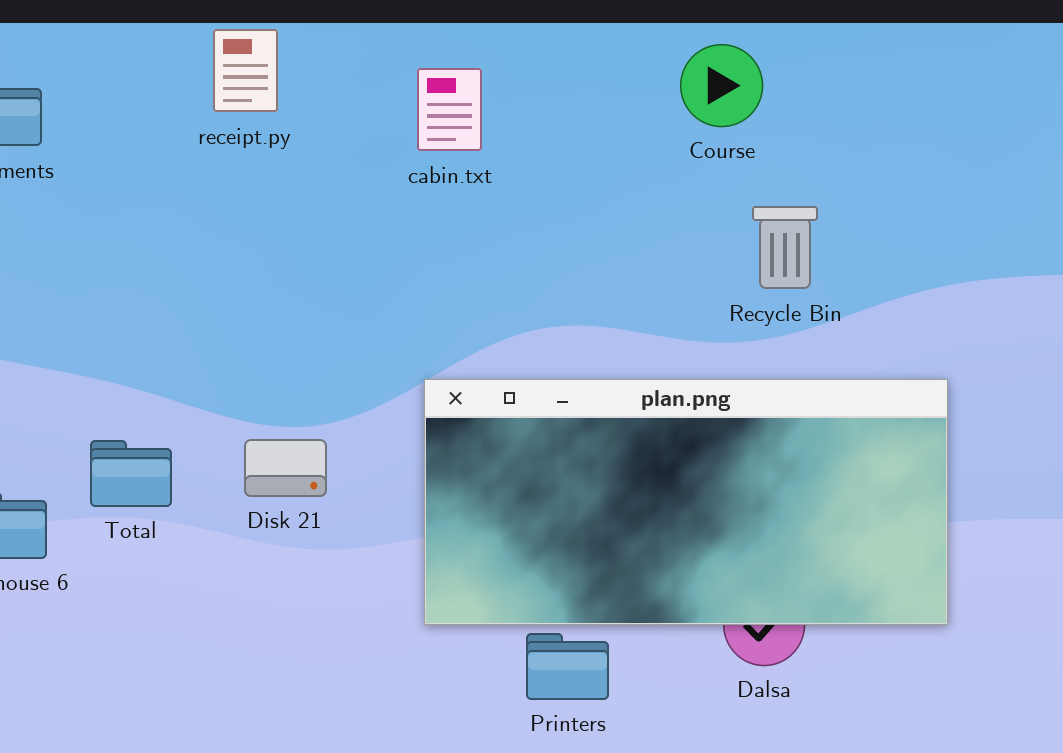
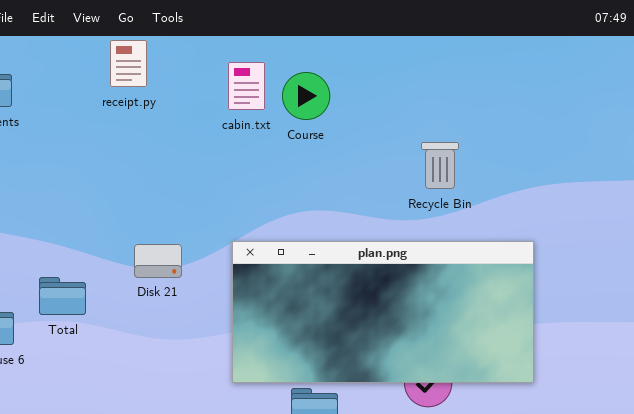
Course: [680,44,763,127] -> [282,72,330,120], moved
Disk 21: [244,439,327,497] -> [134,244,182,278], moved

